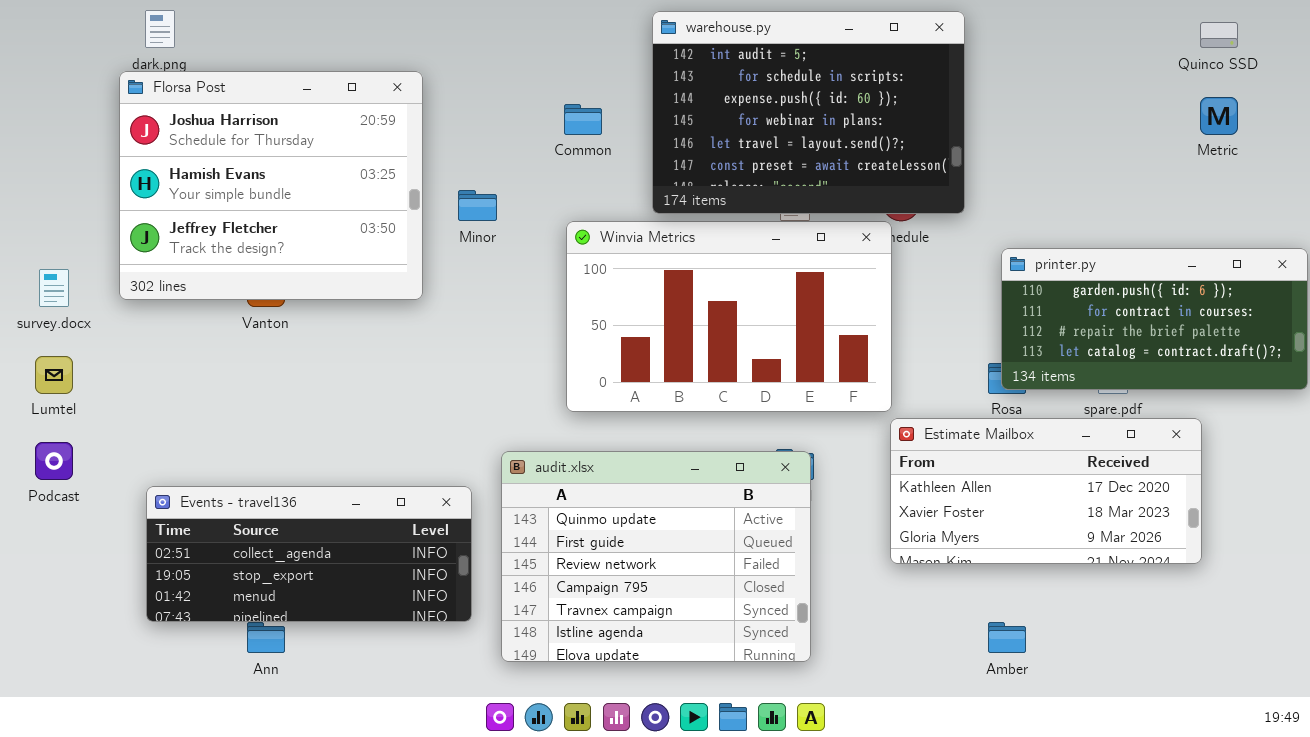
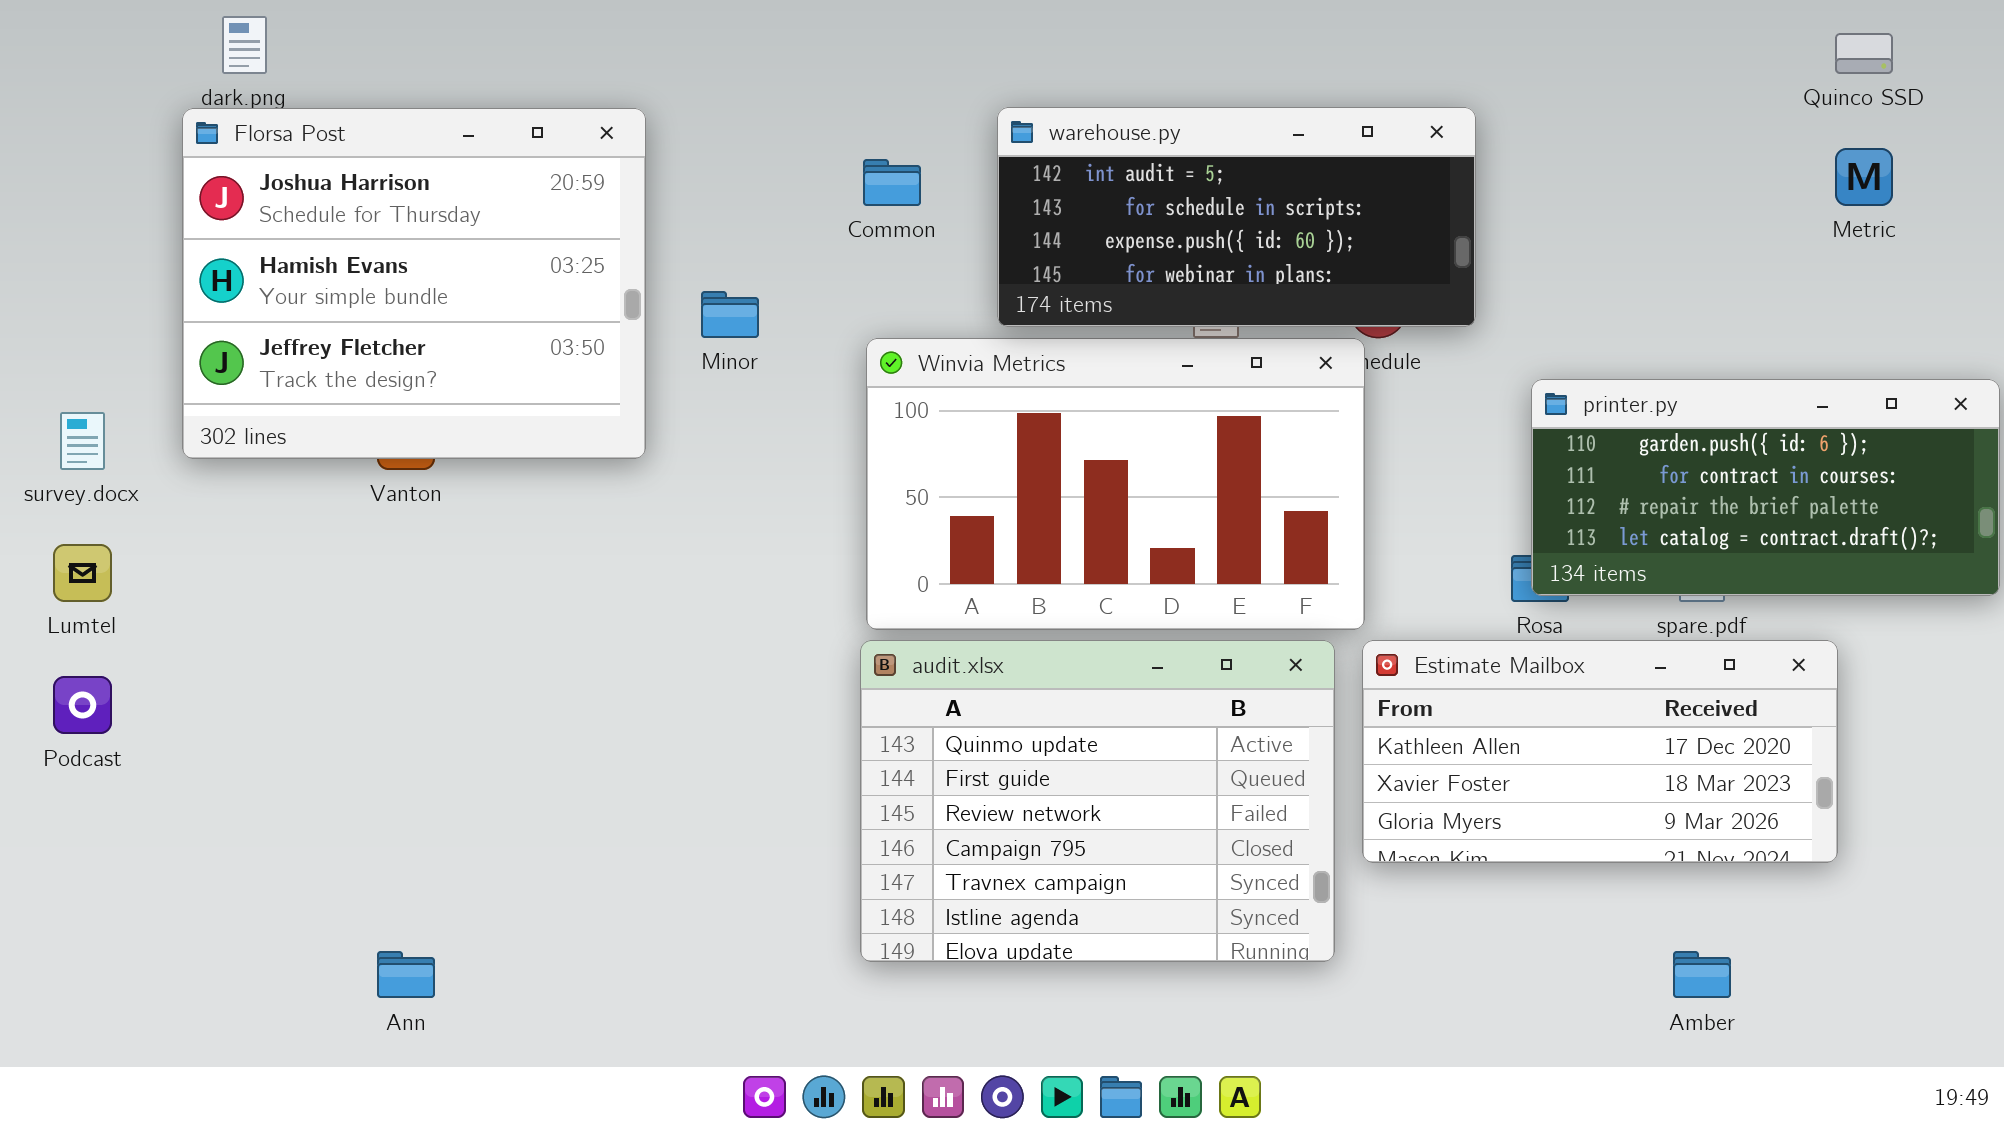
warehouse.py: [652,11,965,214] -> [997,107,1476,327], resized
audit.xlsx: [501,451,811,662] -> [860,640,1335,962], moved
Events - travel136: [146,486,472,622] -> none, closed
Amber: [988,622,1026,653] -> [1673,951,1731,998], moved

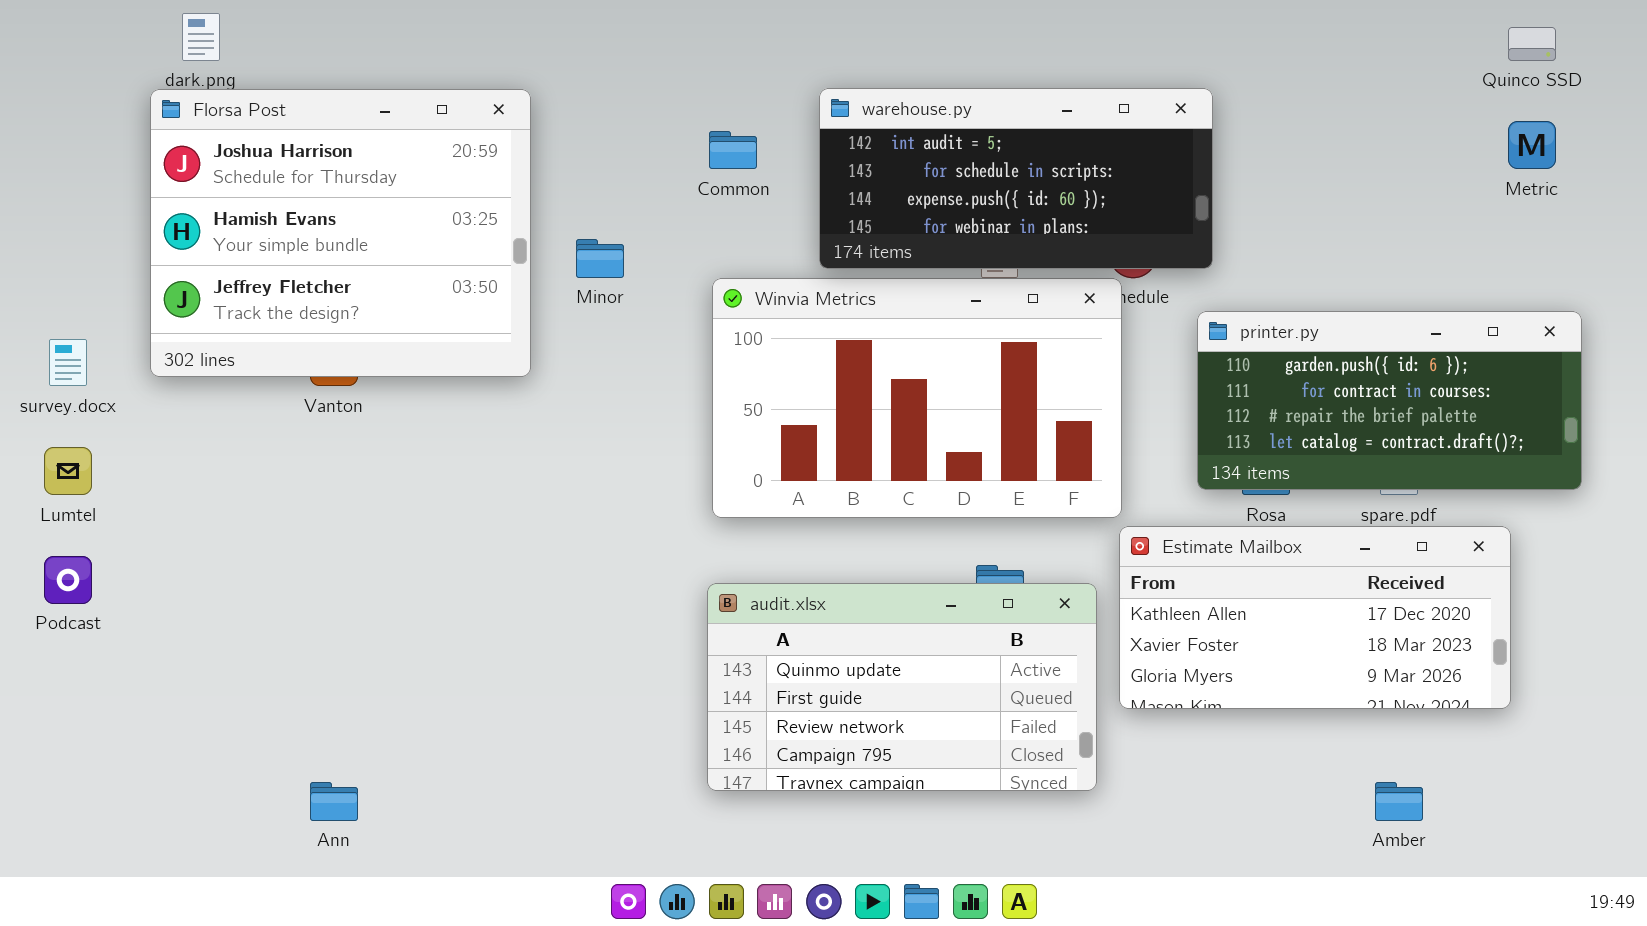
printer.py: [1531,379,2000,596] -> [1197,311,1582,490], moved
audit.xlsx: [860,640,1335,962] -> [707,583,1097,791], resized

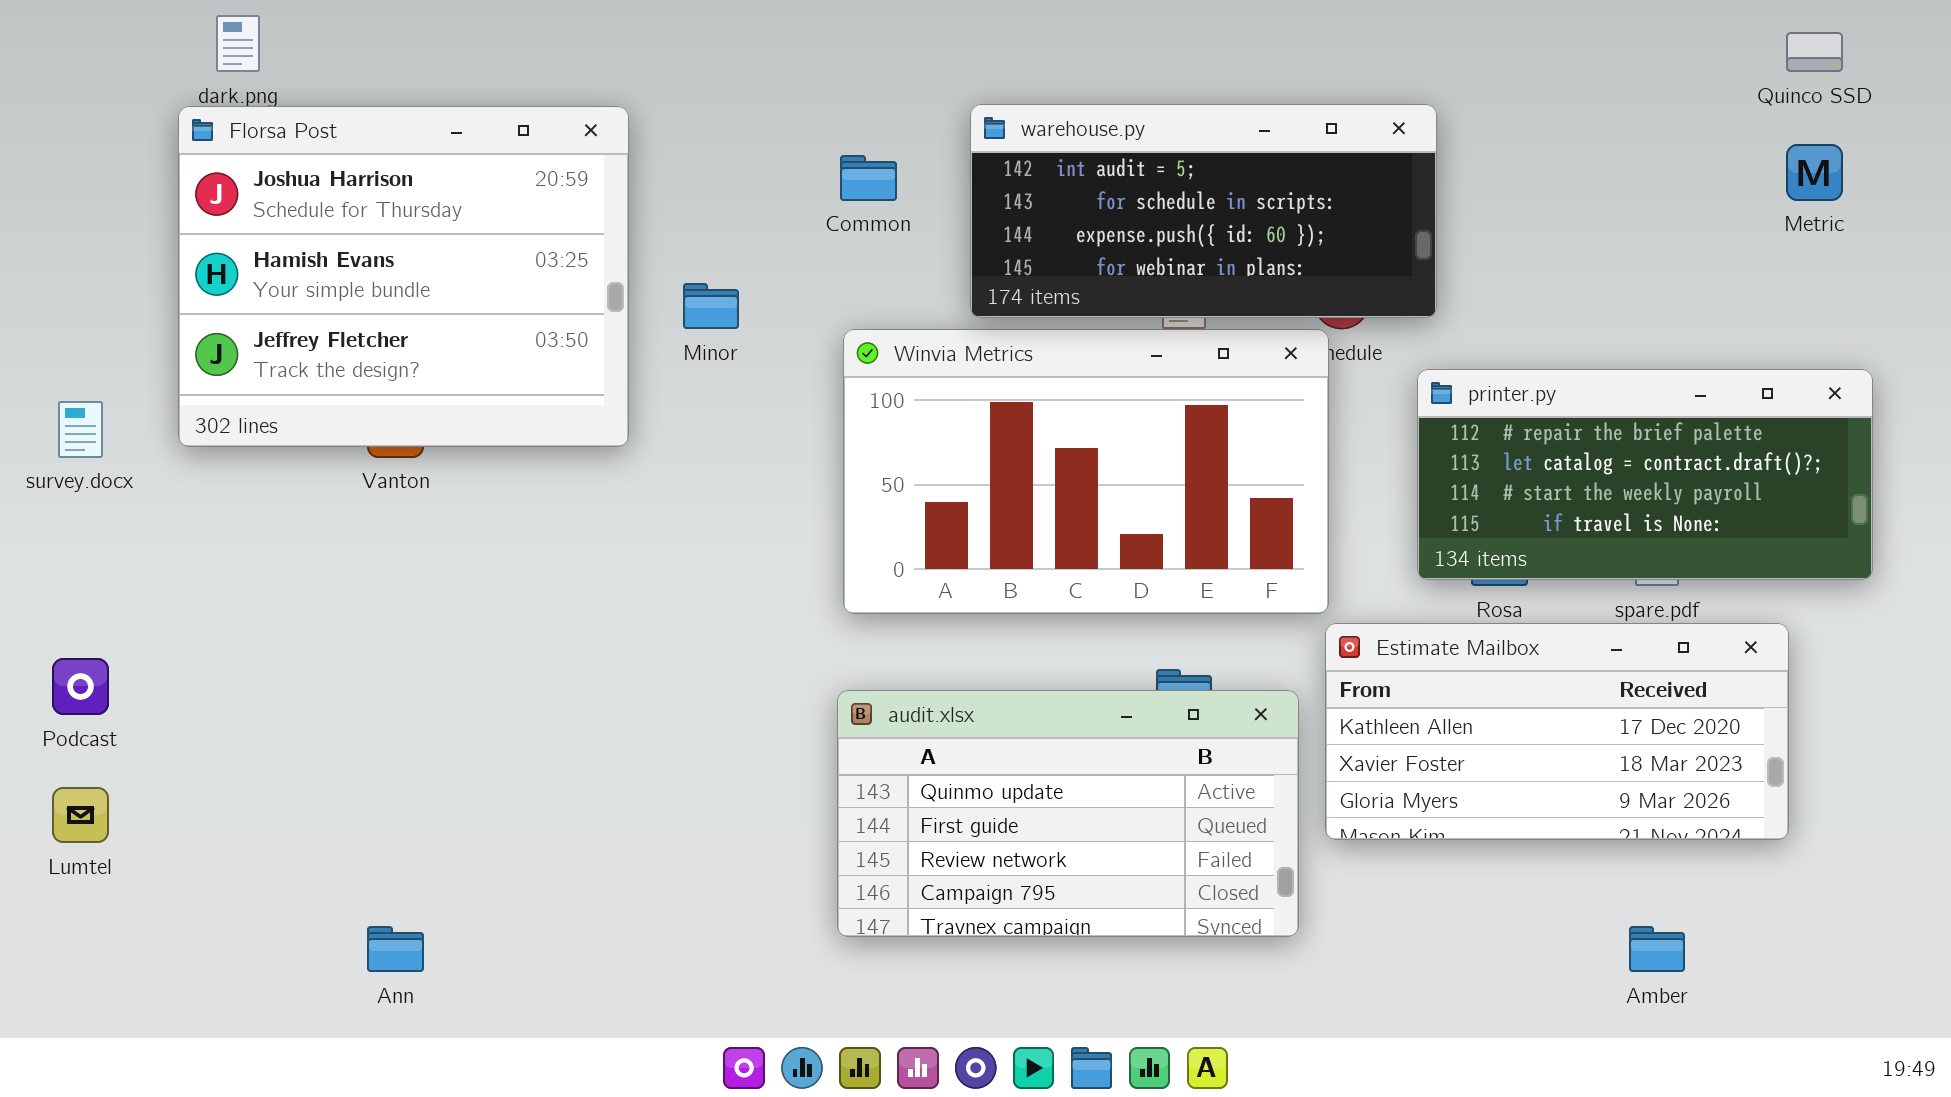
printer.py: [1197,311,1582,490] -> [1417,369,1873,580], scrolled down 2 rows
Lumtel: [44,447,92,495] -> [52,787,109,843], moved

